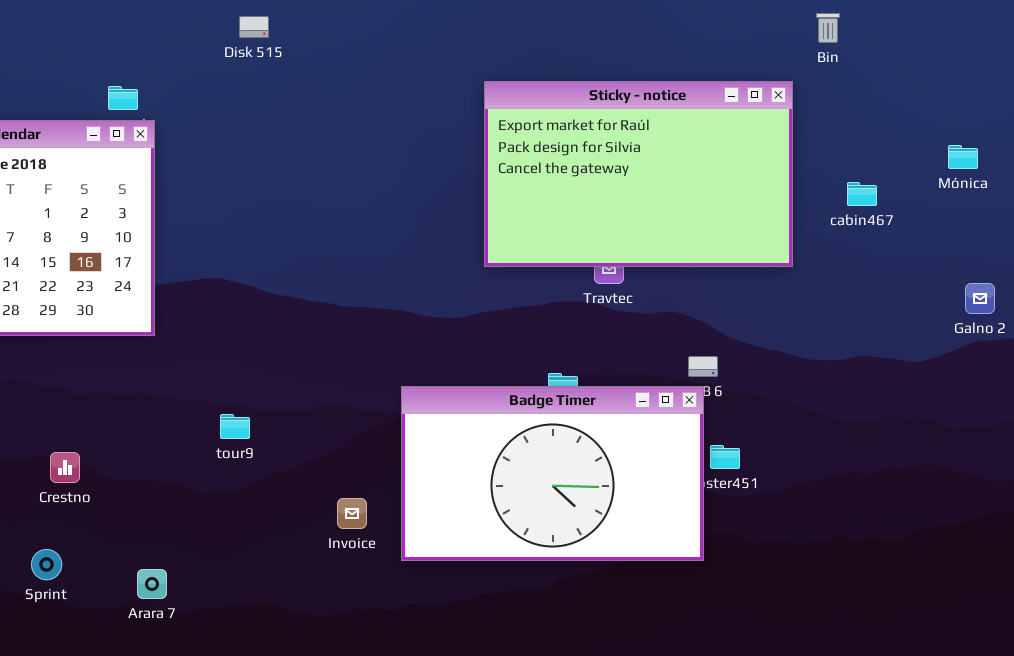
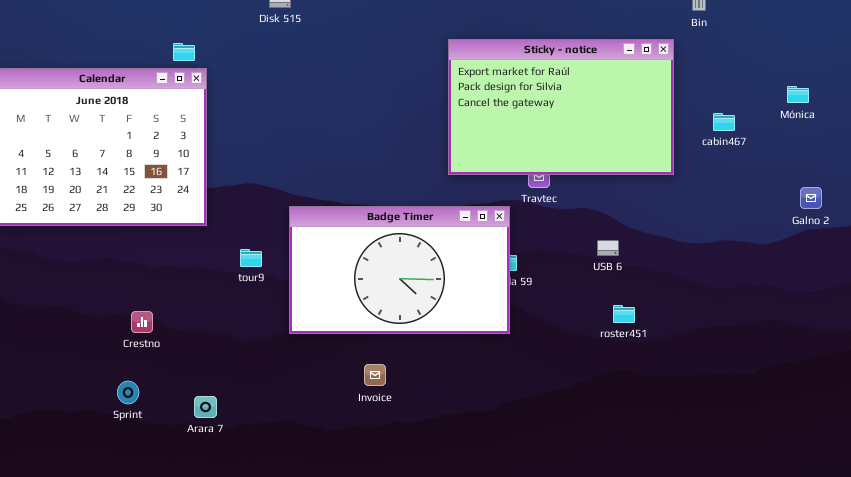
Badge Timer: [401,386,704,561] -> [289,206,510,334], moved
tour9: [220,414,250,439] -> [240,249,262,267], moved
Invoice: [337,498,367,529] -> [364,364,386,386], moved

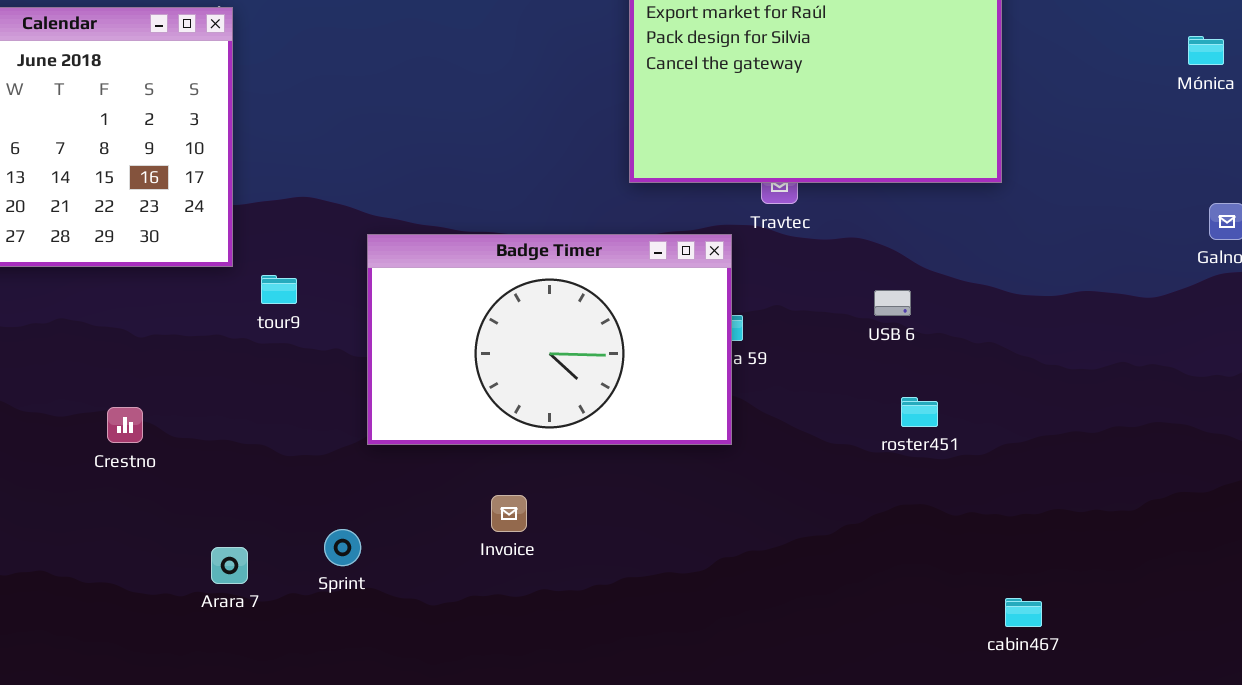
cabin467: [713,113,735,131] -> [1005,598,1042,627], moved
tour9: [240,249,262,267] -> [261,275,297,304], moved
Sprint: [117,381,139,404] -> [324,529,361,566], moved

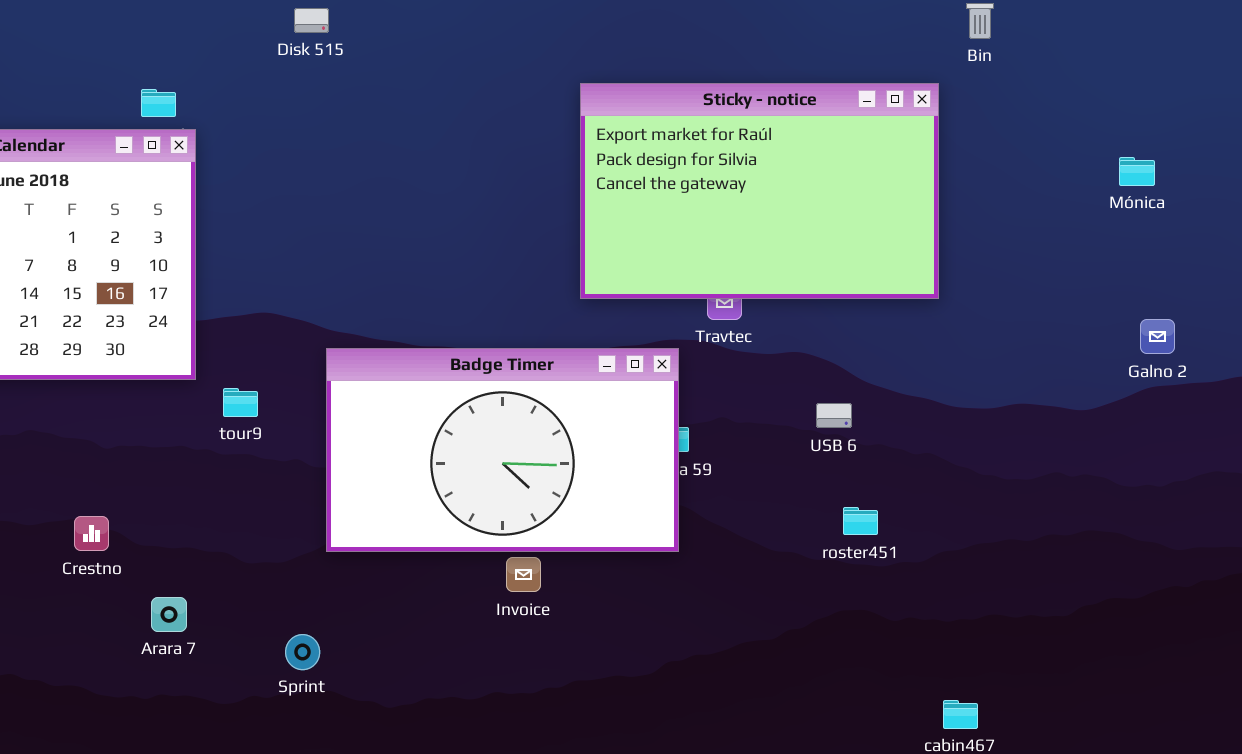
Invoice: [491,495,527,532] -> [506,557,541,592], moved
Arara 7: [211,547,248,584] -> [151,597,187,632], moved

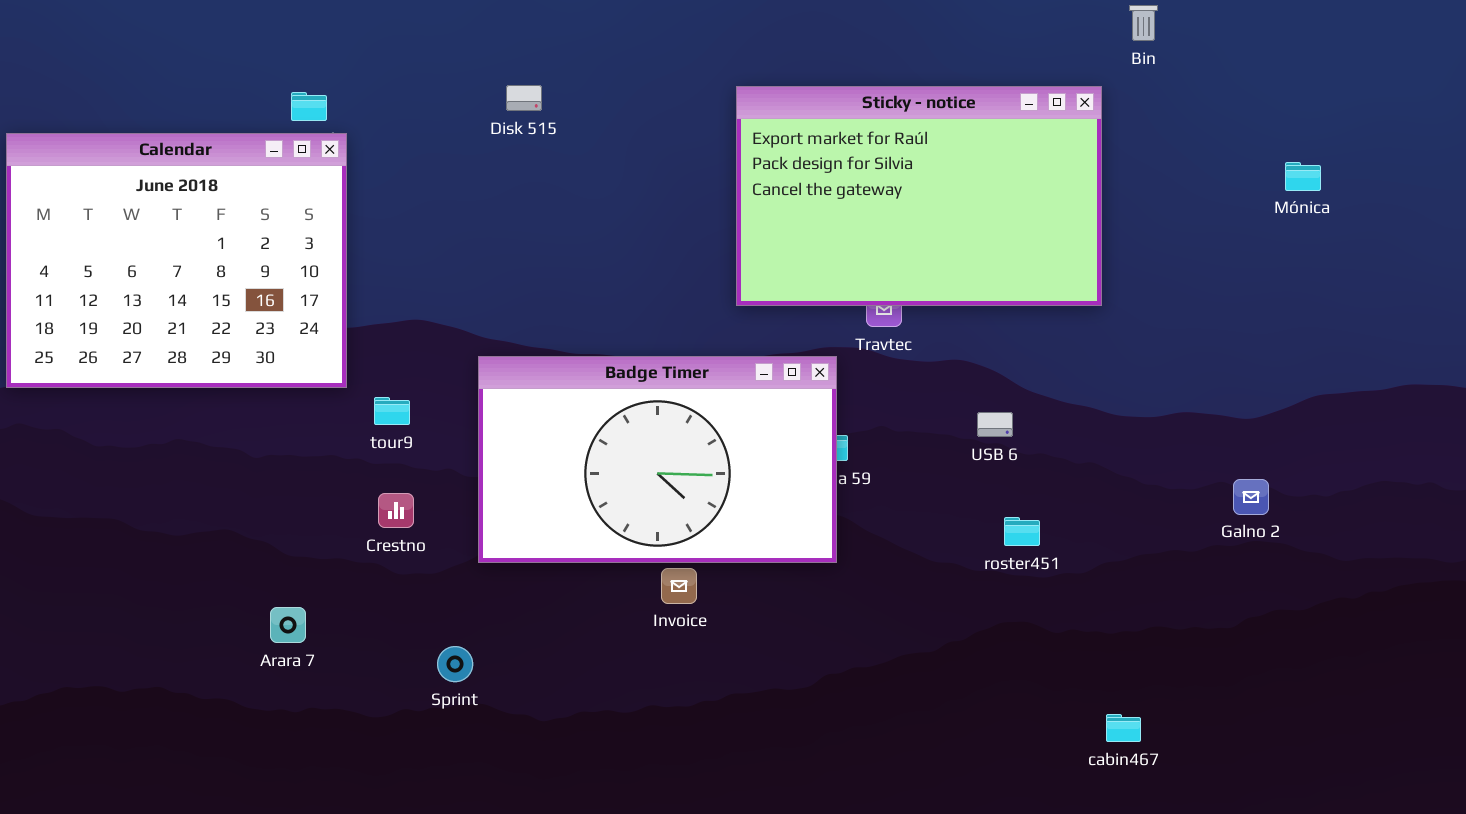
Disk 515: [294,8,329,33] -> [506,85,542,111], moved
Galno 2: [1140,319,1175,354] -> [1233,479,1269,515], moved
Crestno: [74,516,109,551] -> [378,493,414,528], moved
Arara 7: [151,597,187,632] -> [270,607,306,643], moved

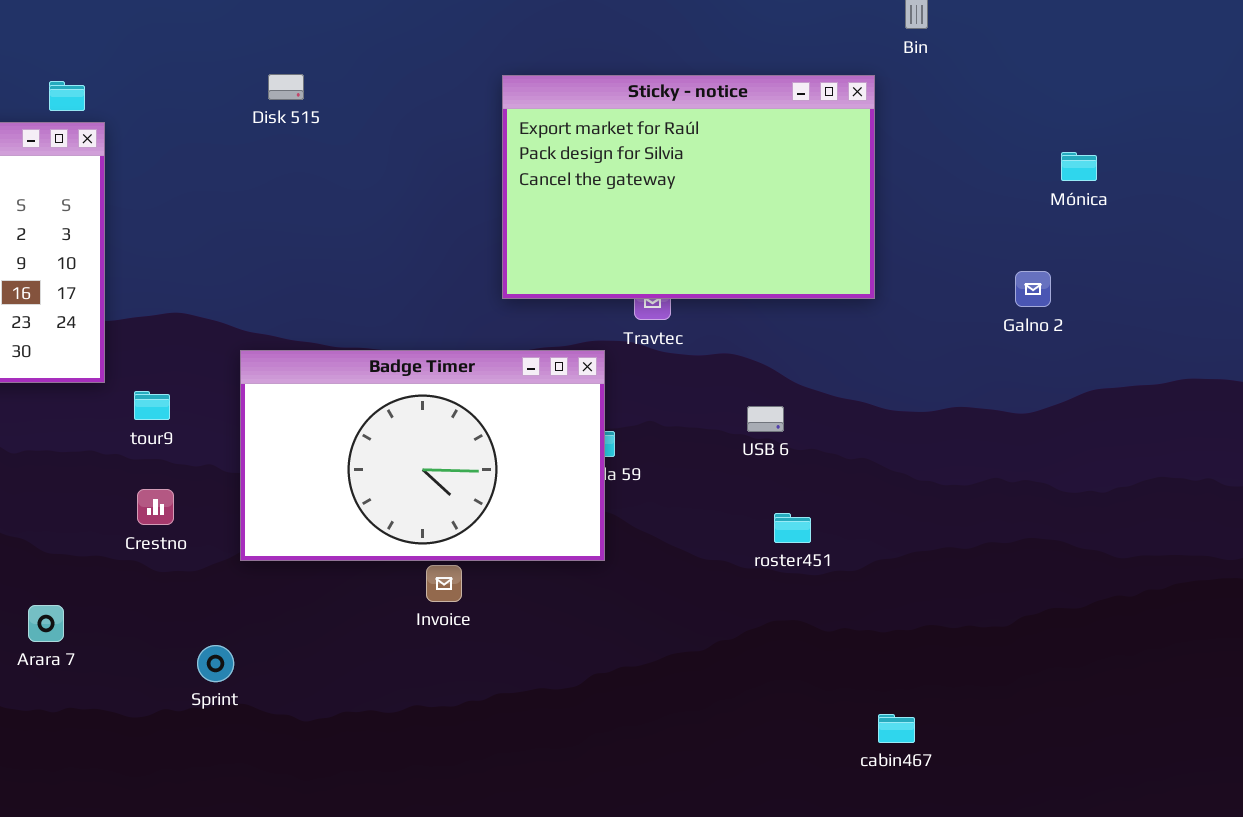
Galno 2: [1233,479,1269,515] -> [1015,271,1051,307], moved

